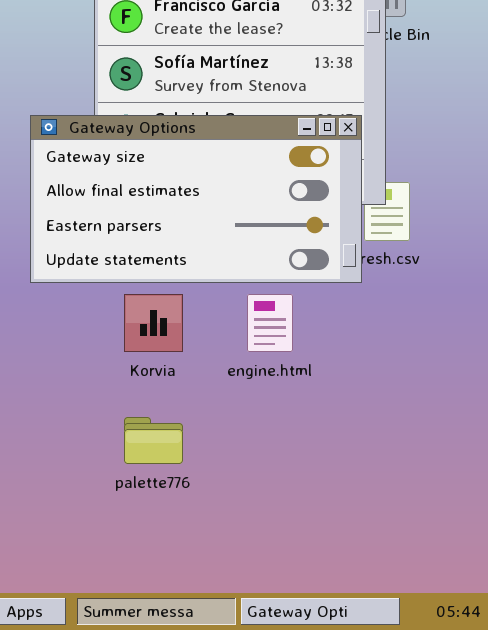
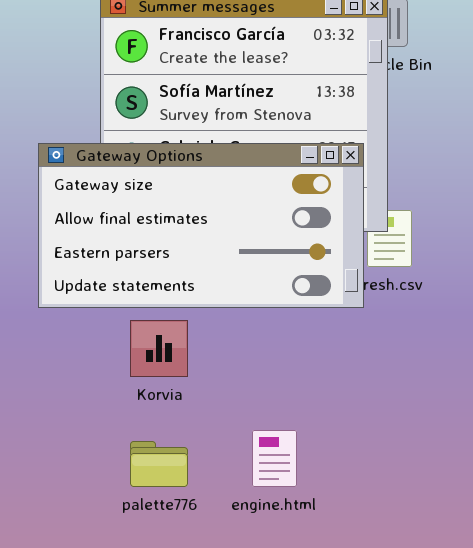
engine.html: [247,294,293,352] -> [252,430,297,487], moved

